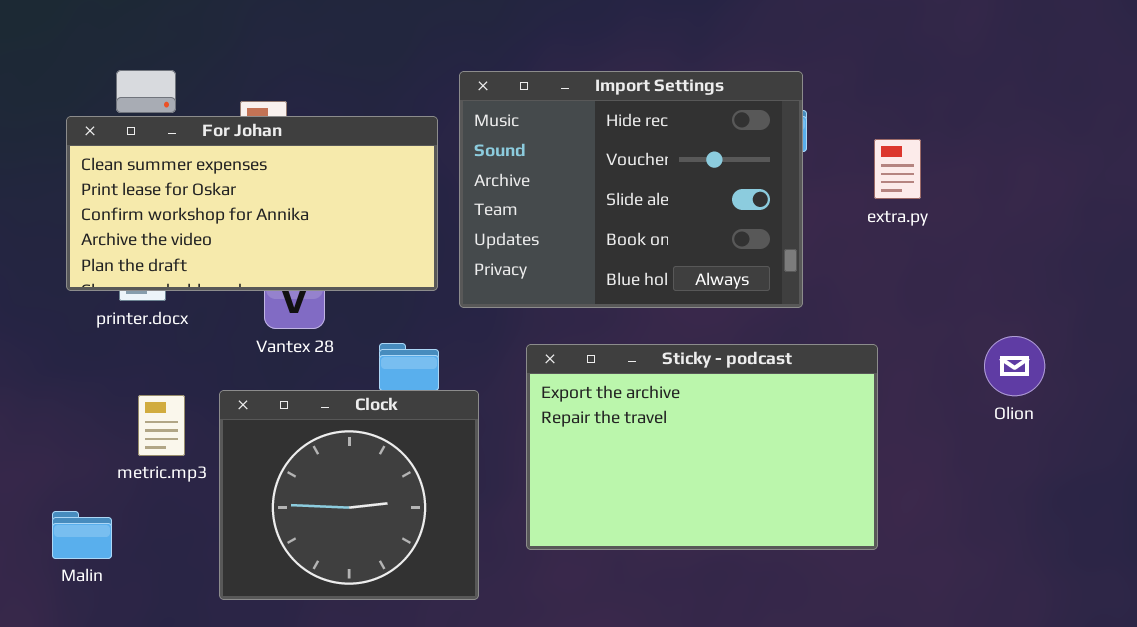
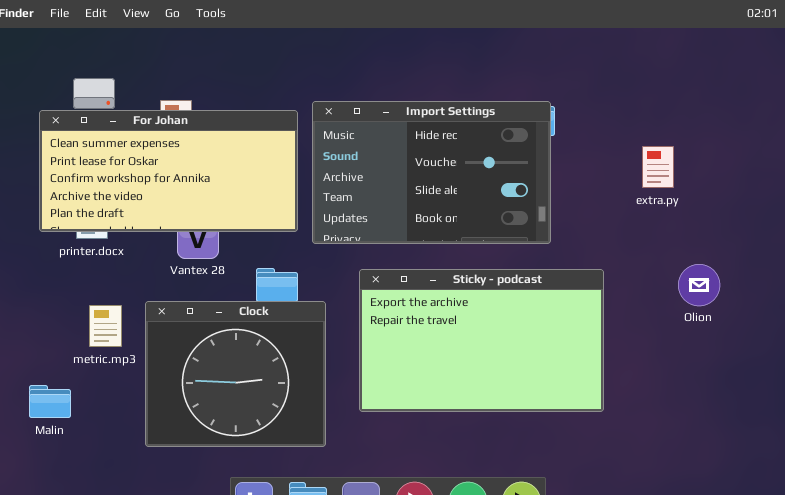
Import Settings: [459,71,803,308] -> [312,101,551,244], resized
extra.py: [874,139,921,199] -> [642,146,674,188], moved

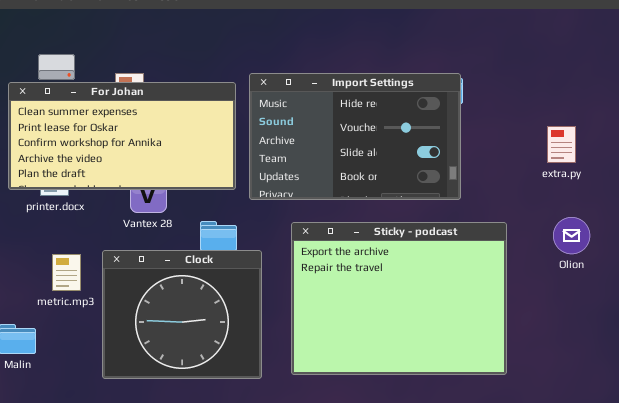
extra.py: [642,146,674,188] -> [547,126,576,163], moved
Olion: [678,264,720,306] -> [553,217,590,254], moved
Sticky - podcast: [359,269,604,412] -> [291,222,507,375], resized

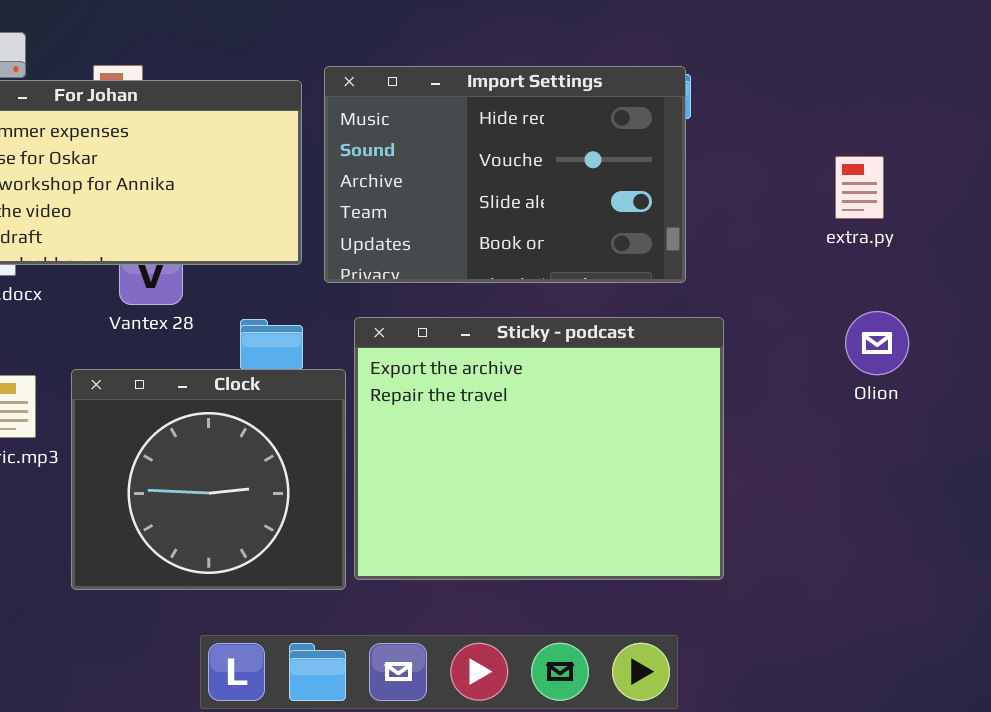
Sticky - podcast: [291,222,507,375] -> [354,317,724,580], moved

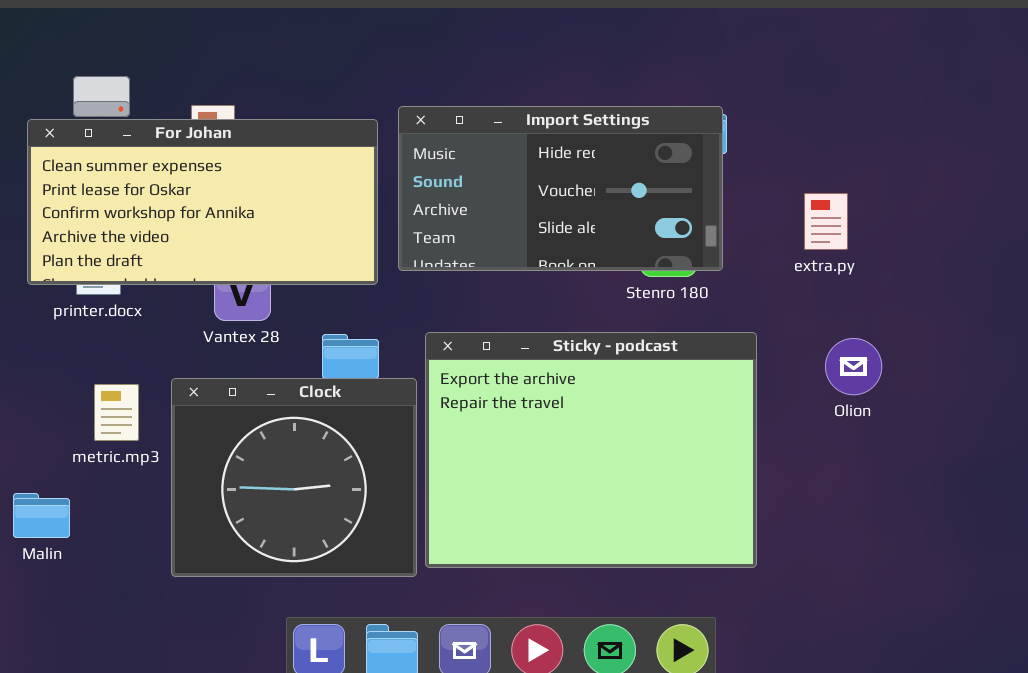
Import Settings: [324,66,686,283] -> [398,106,723,271], resized
extra.py: [835,156,884,219] -> [804,193,848,250], moved
Olion: [845,311,909,375] -> [825,338,882,395], moved

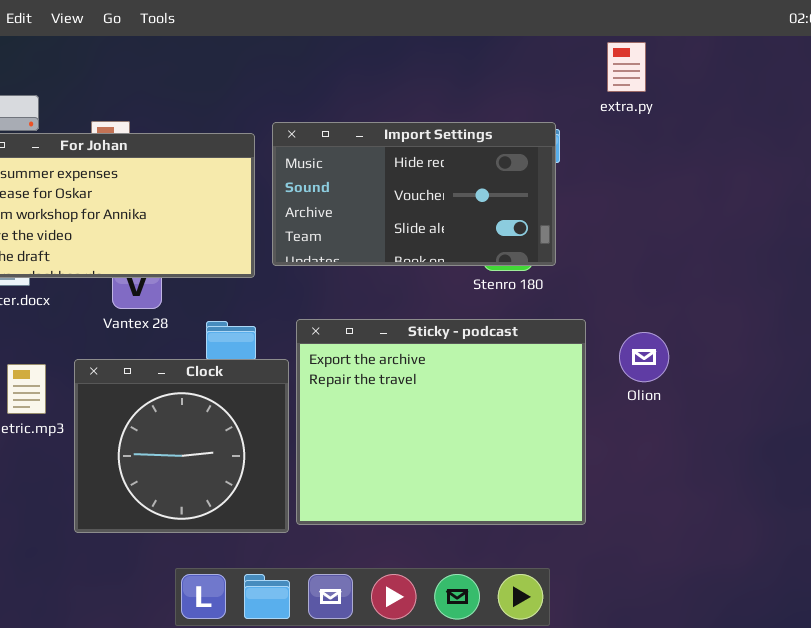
extra.py: [804,193,848,250] -> [607,42,646,92], moved
Olion: [825,338,882,395] -> [619,332,669,382], moved

